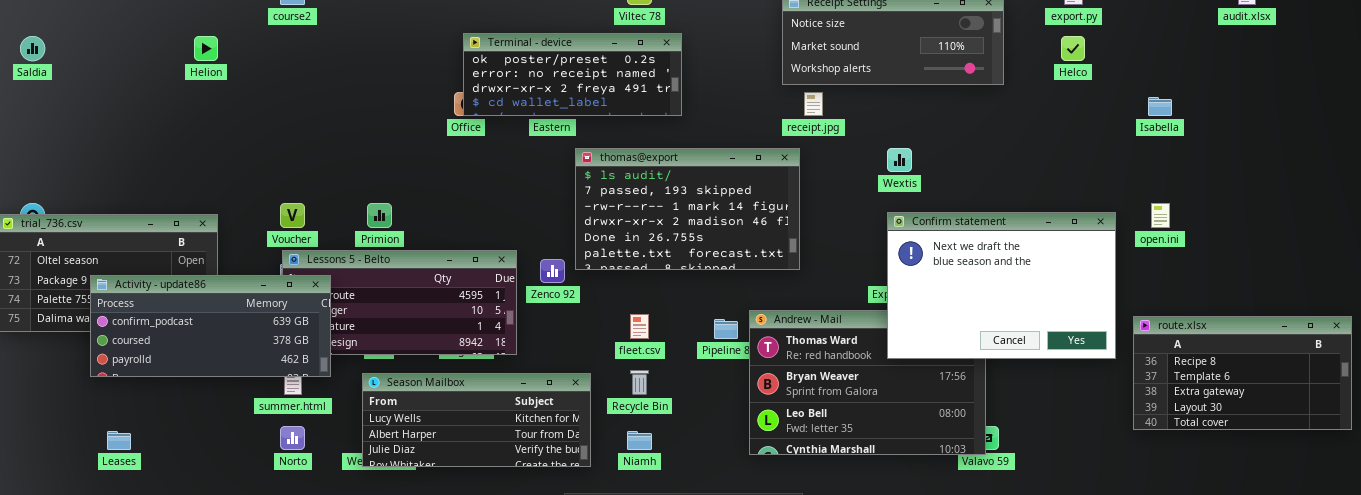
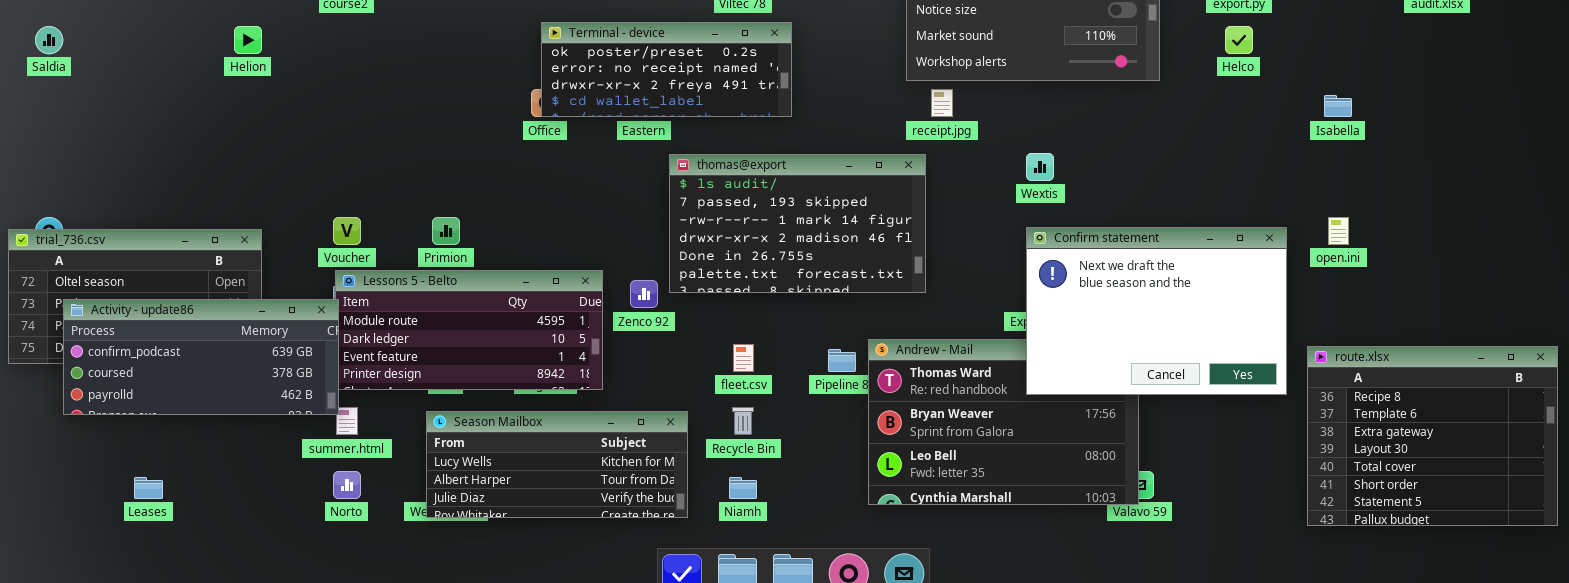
Activity - update86: [90,275,331,377] -> [63,299,339,415], moved
route.xlsx: [1133,316,1352,430] -> [1307,346,1558,526], resized

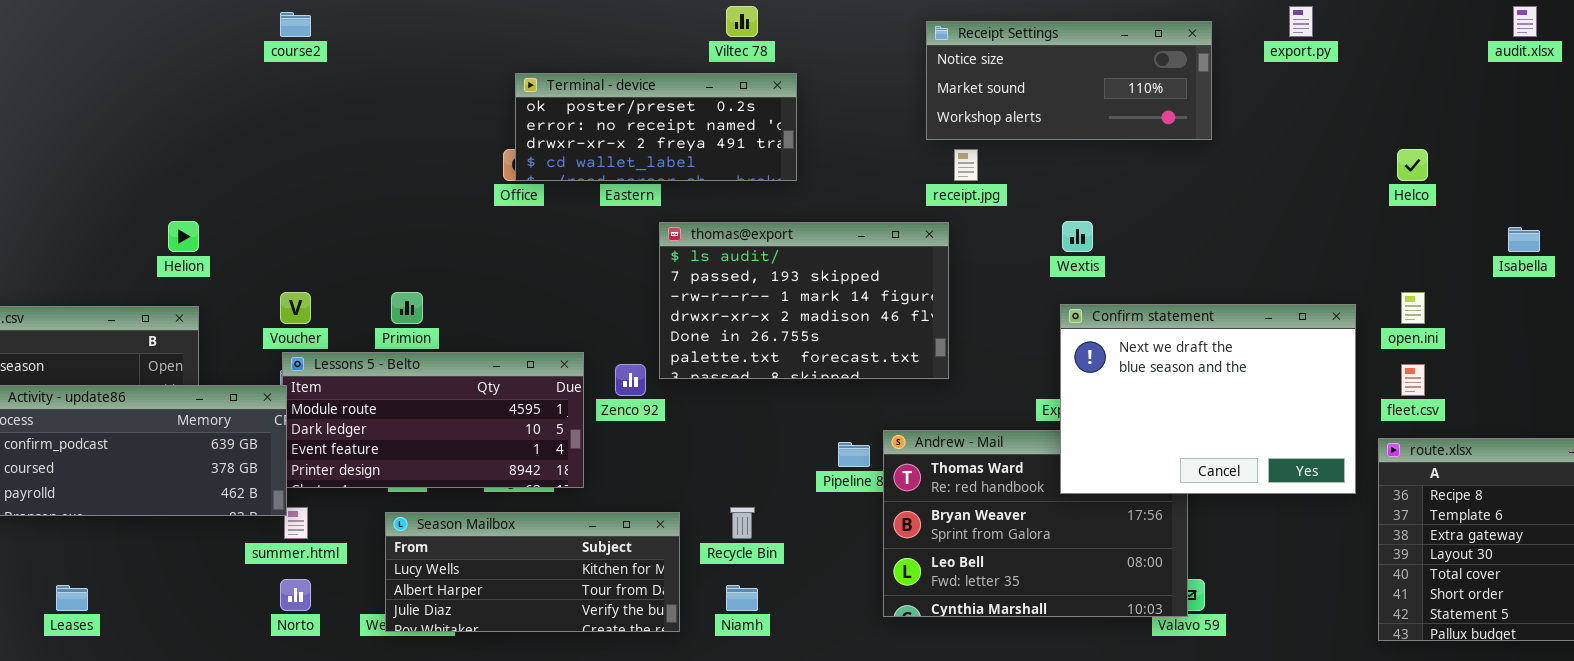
Helion: [234,26,262,54] -> [168,221,199,252], moved
Helco: [1225,26,1253,54] -> [1397,149,1428,181], moved
Isabella: [1324,95,1352,117] -> [1508,227,1540,252], moved
fleet.csv: [733,344,754,372] -> [1401,364,1425,396], moved

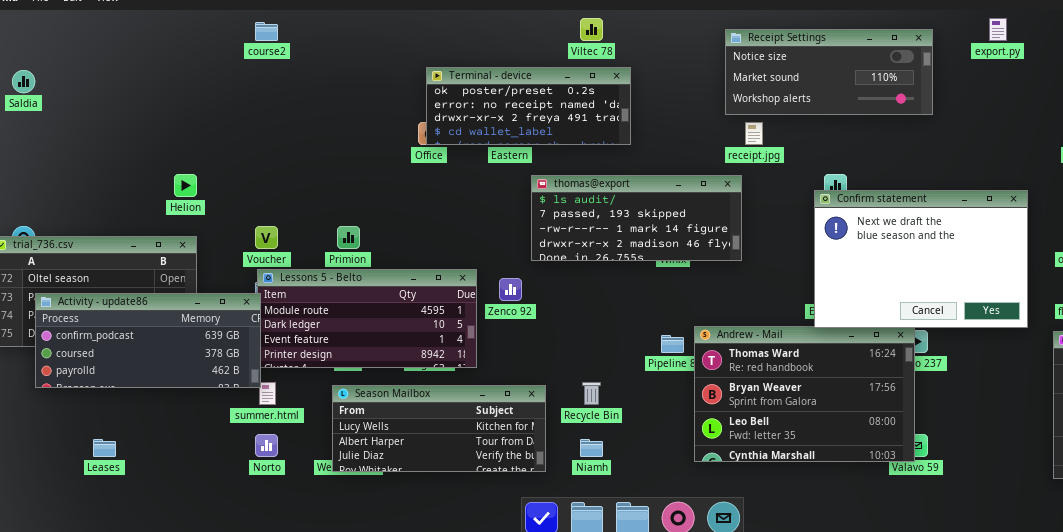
thomas@export: [659,222,949,379] -> [531,175,742,261], resized
Confirm statement: [1060,304,1356,494] -> [814,190,1028,328], moved

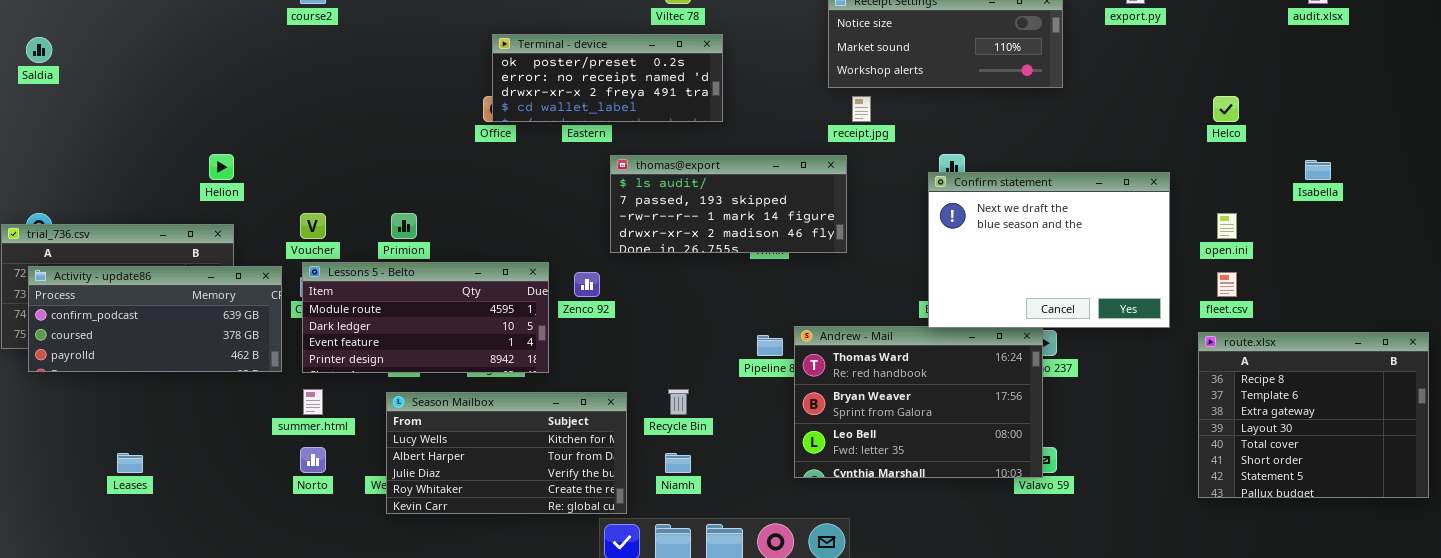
Activity - update86: [35,293,261,388] -> [28,266,282,372], moved
Season Mailbox: [332,385,546,472] -> [386,392,627,514], resized

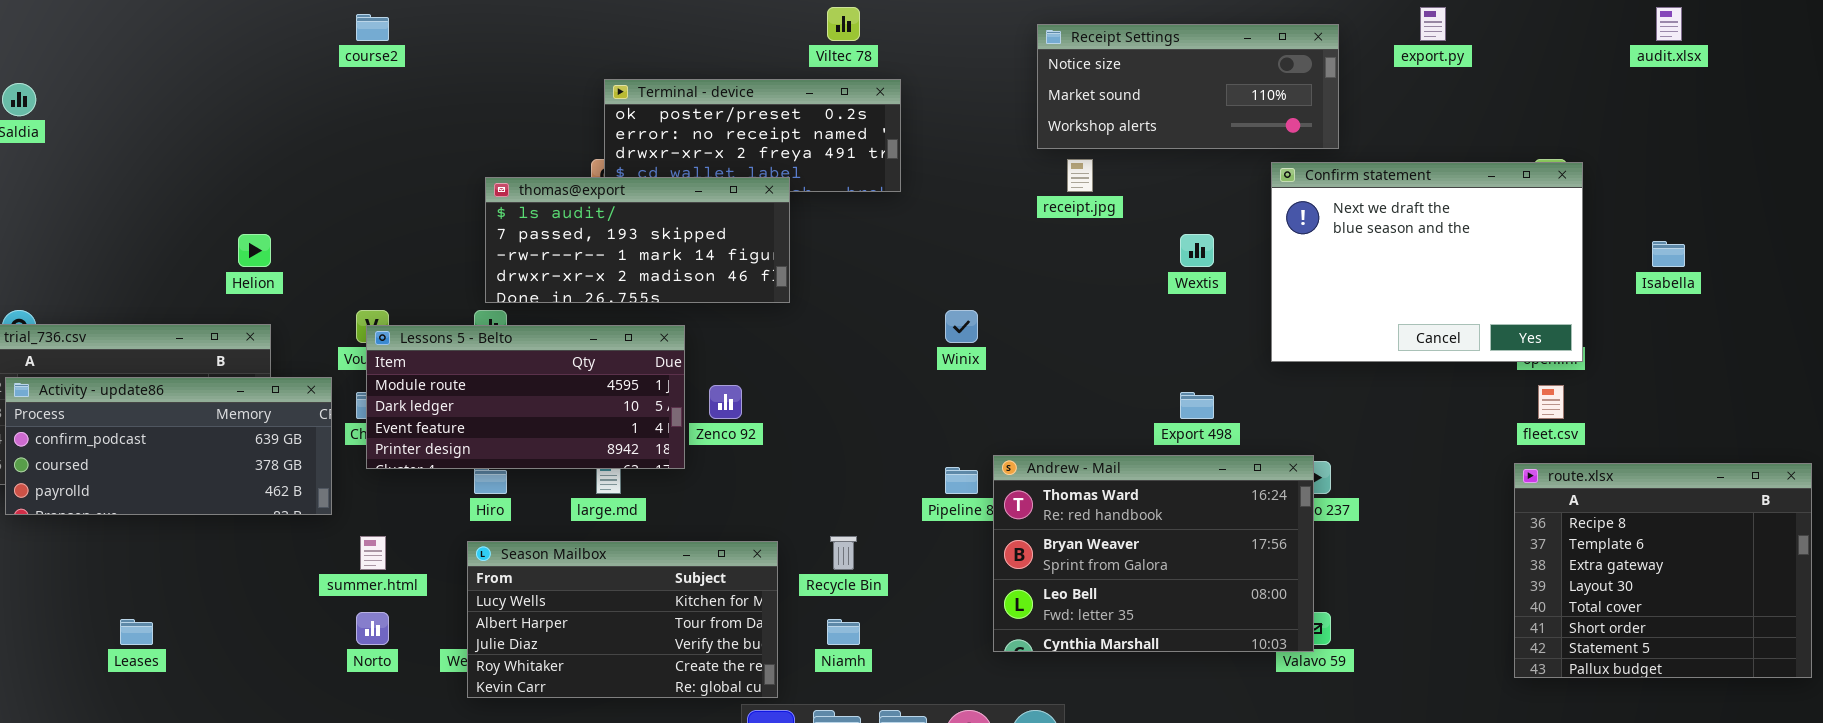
thomas@export: [610,155,847,253] -> [485,177,790,303], moved
Confirm statement: [928,172,1170,328] -> [1271,162,1583,362], moved
Lessons 5 - Belto: [302,262,549,373] -> [366,325,685,469], moved

